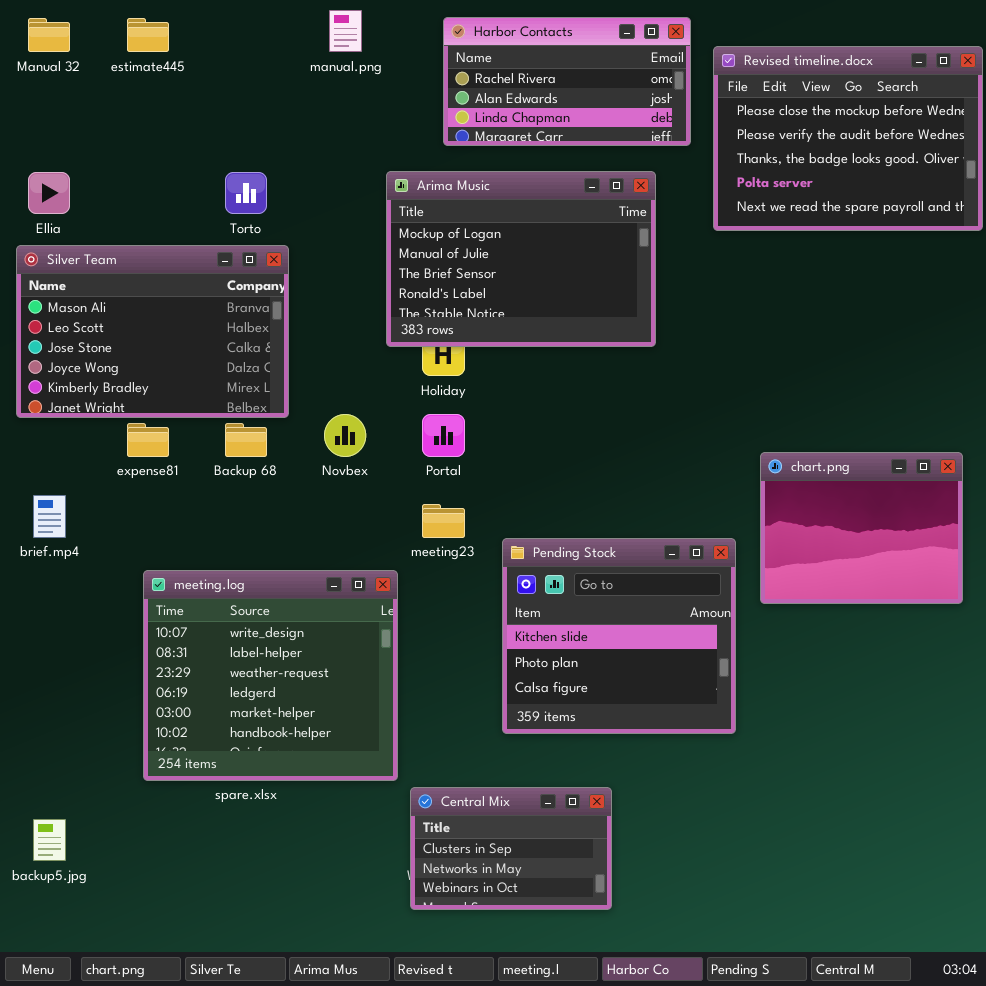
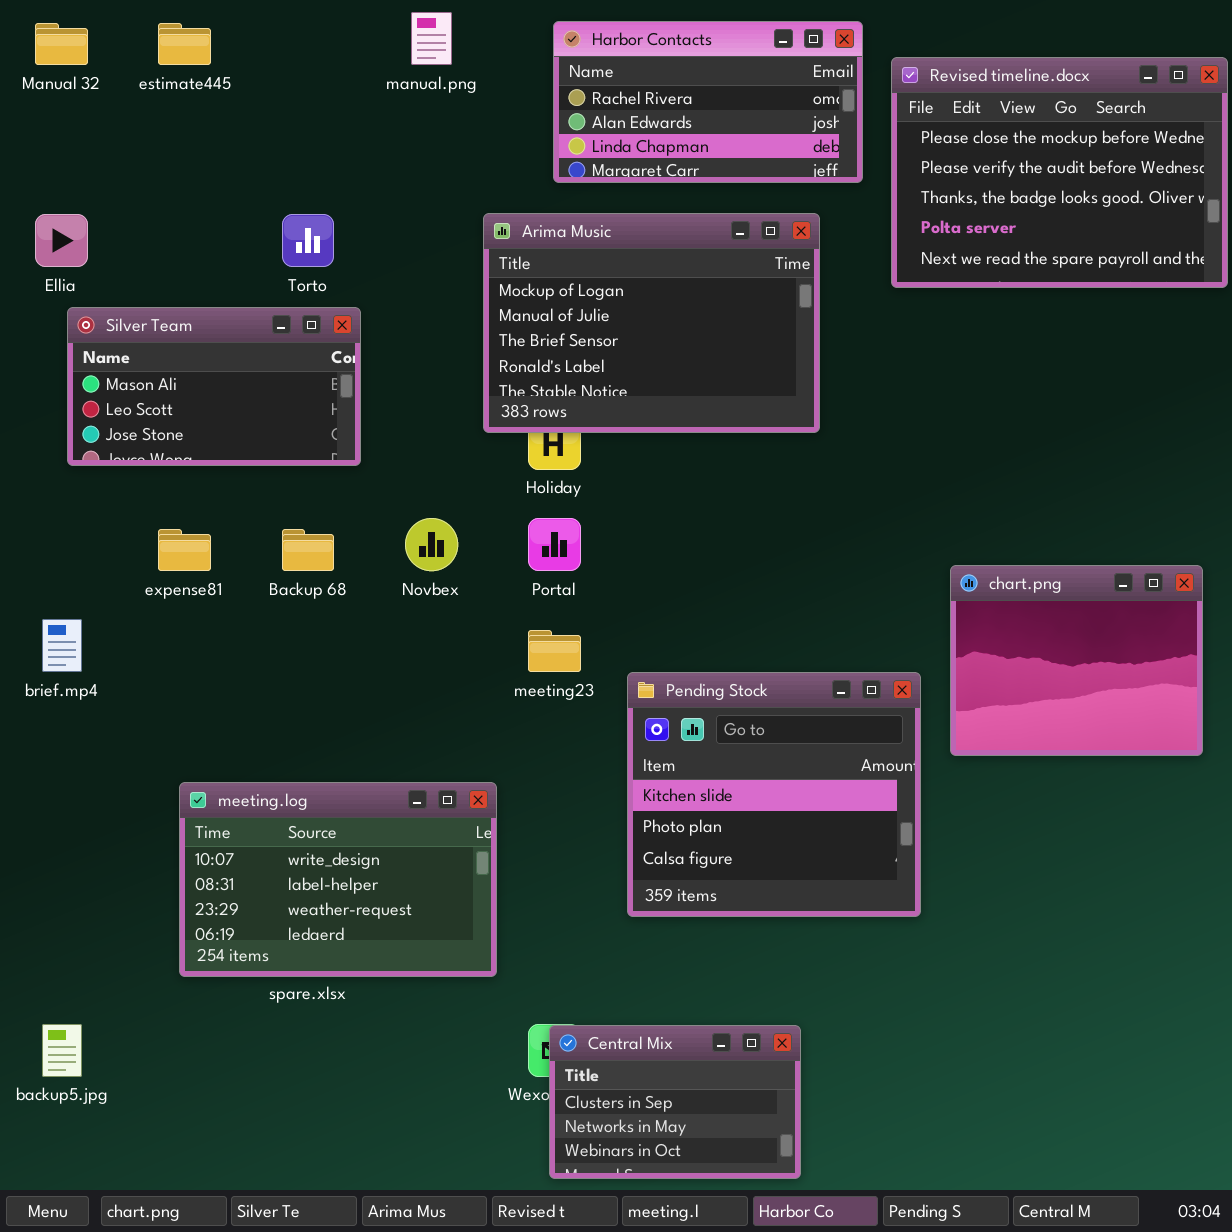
Silver Team: [16,245,289,418] -> [67,307,361,466], resized
meeting.log: [143,570,398,781] -> [179,782,497,977], resized
Central Mix: [410,787,612,910] -> [549,1025,801,1179], moved

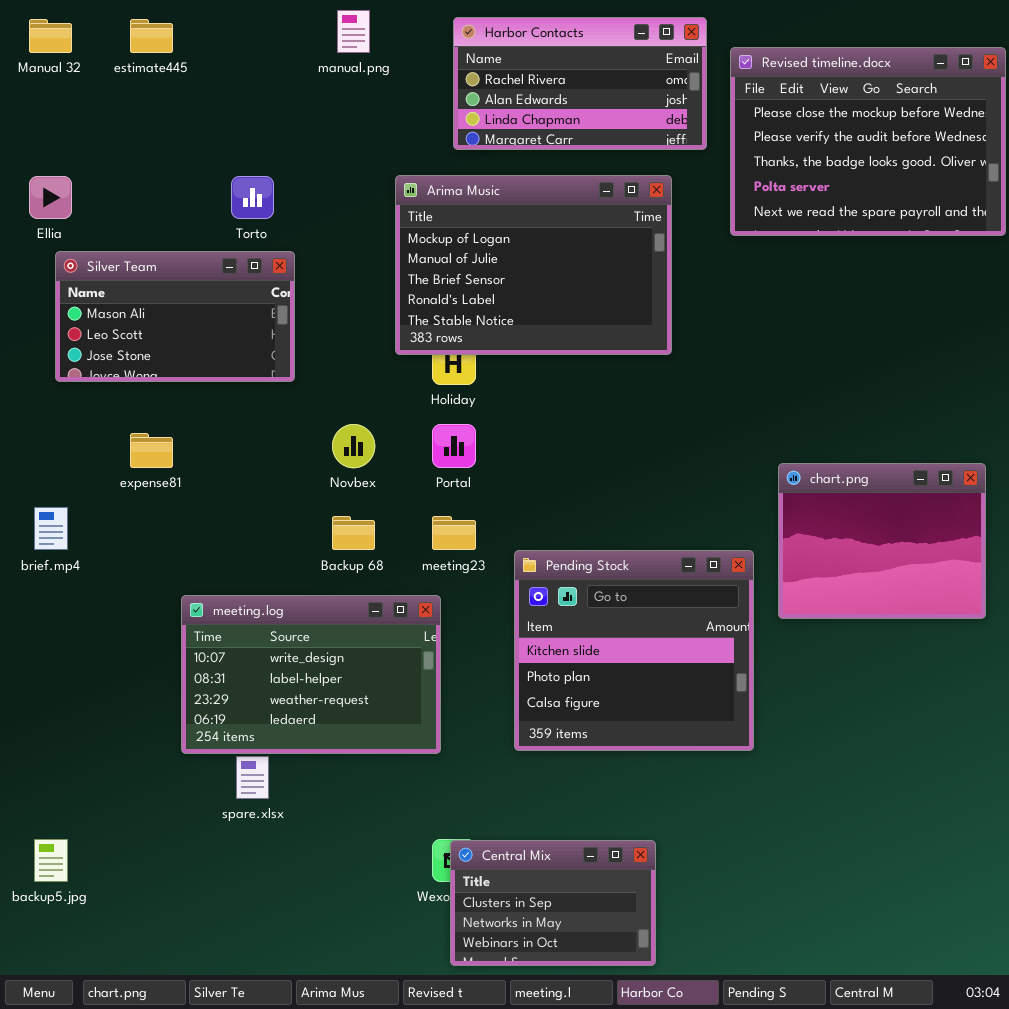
Backup 68: [282,529,334,571] -> [332,516,375,550], moved
meeting.log: [179,782,497,977] -> [181,595,441,754], moved

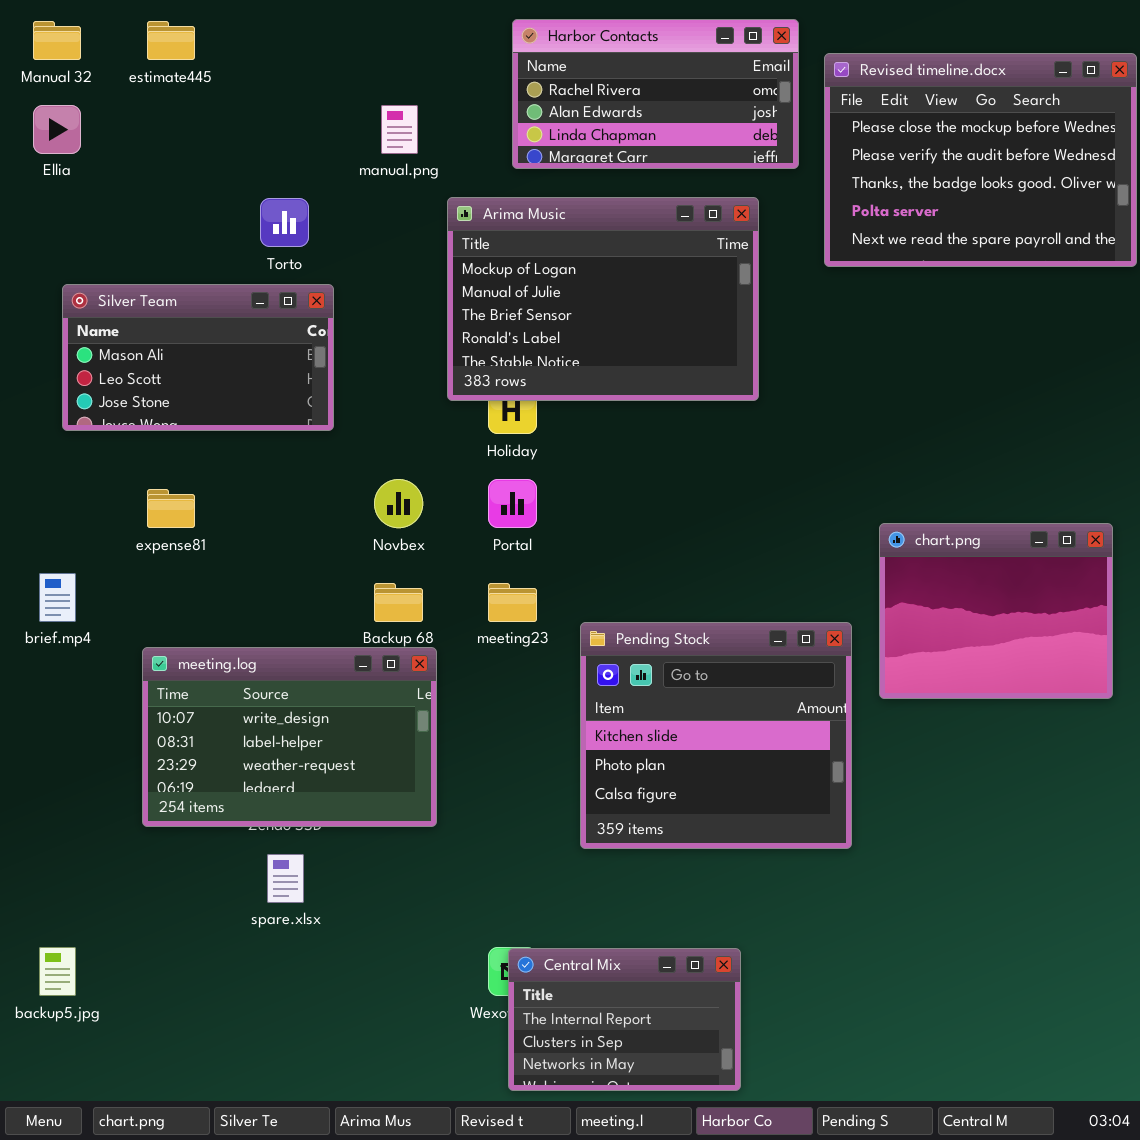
manual.png: [337,10,370,53] -> [381,105,418,154], moved
Ellia: [29,176,72,219] -> [33,105,81,154], moved
meeting.log: [181,595,441,754] -> [142,647,437,827], moved
Central Mix: [450,840,656,966] -> [508,948,741,1091], scrolled up 1 row

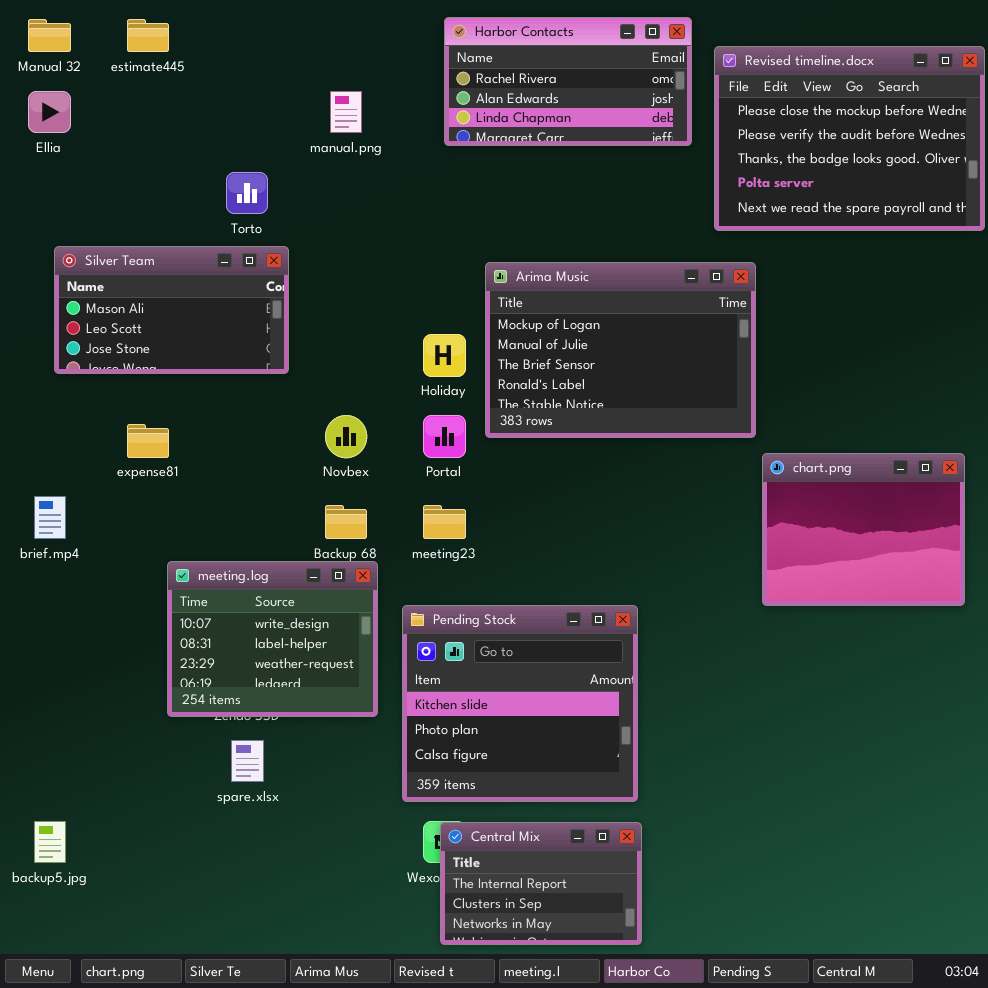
Arima Music: [447,197,759,401] -> [485,262,756,438], moved
Pending Stock: [580,622,852,849] -> [402,605,638,802], moved
meeting.log: [142,647,437,827] -> [167,561,378,717], resized

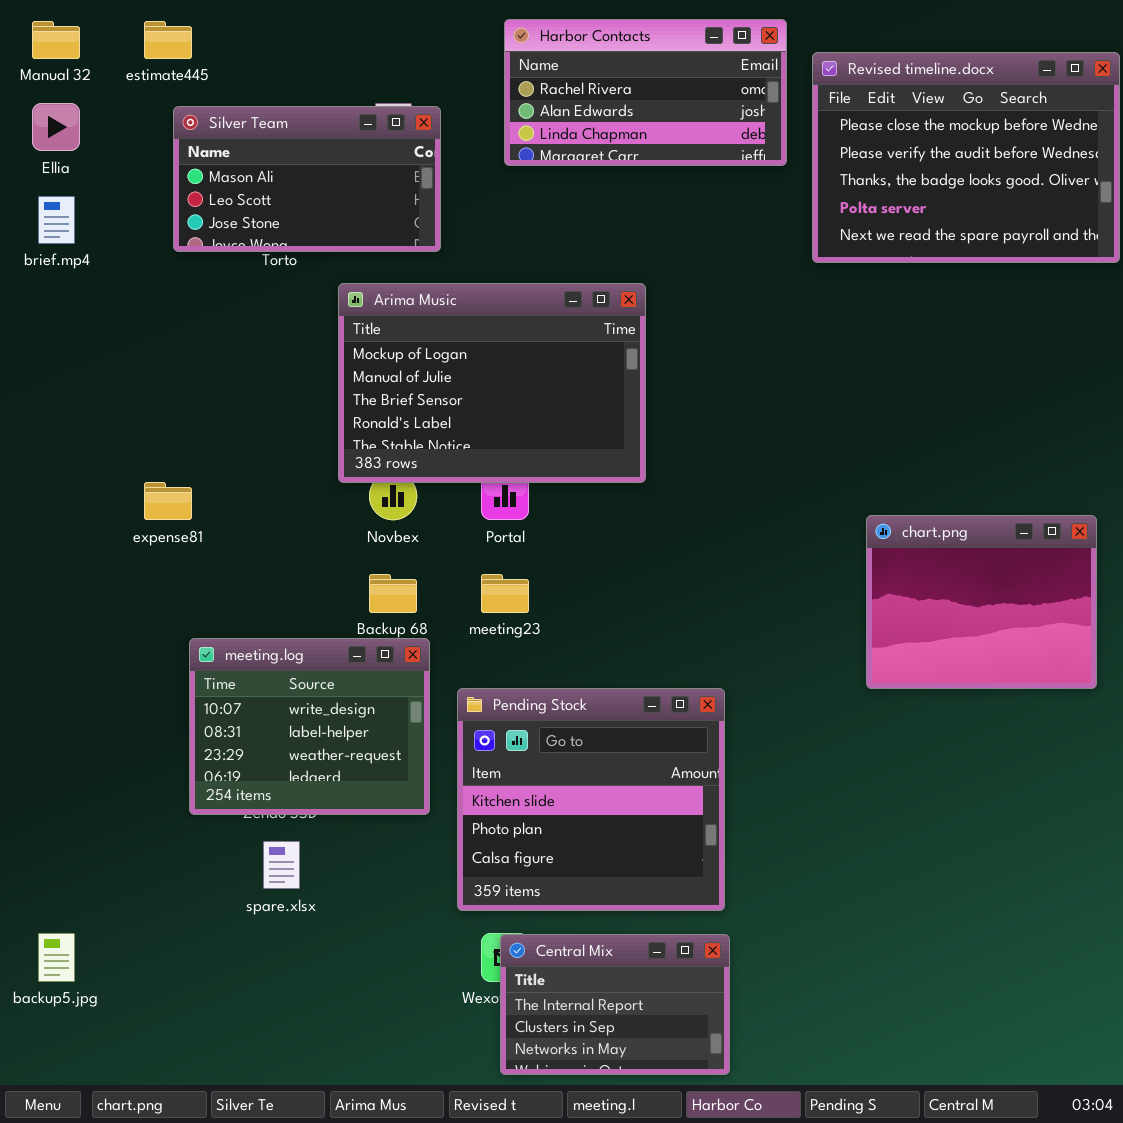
Silver Team: [54,246,289,374] -> [173,106,441,252], moved
Arima Music: [485,262,756,438] -> [338,283,646,483], moved
brief.mp4: [34,496,66,539] -> [38,196,75,244], moved

